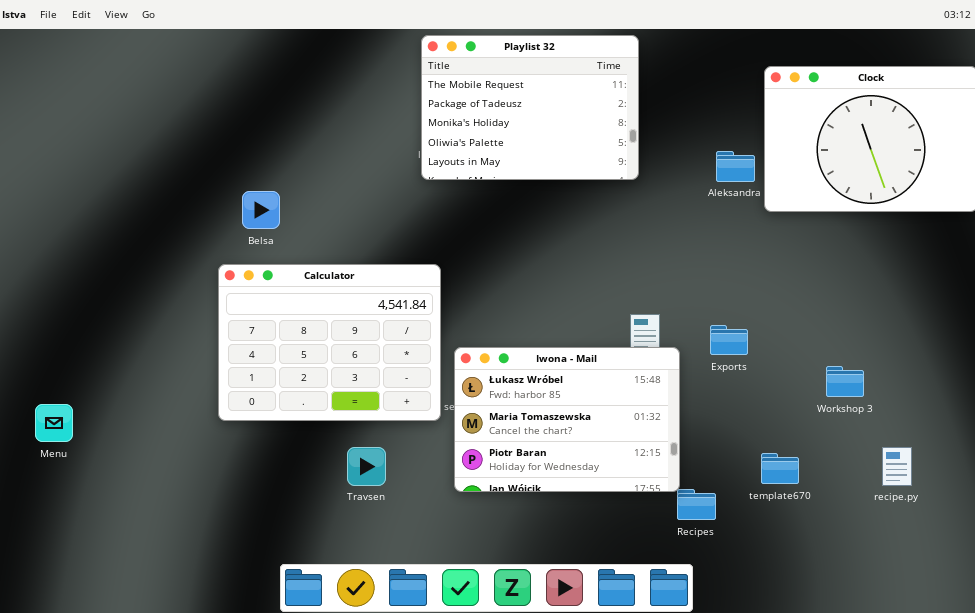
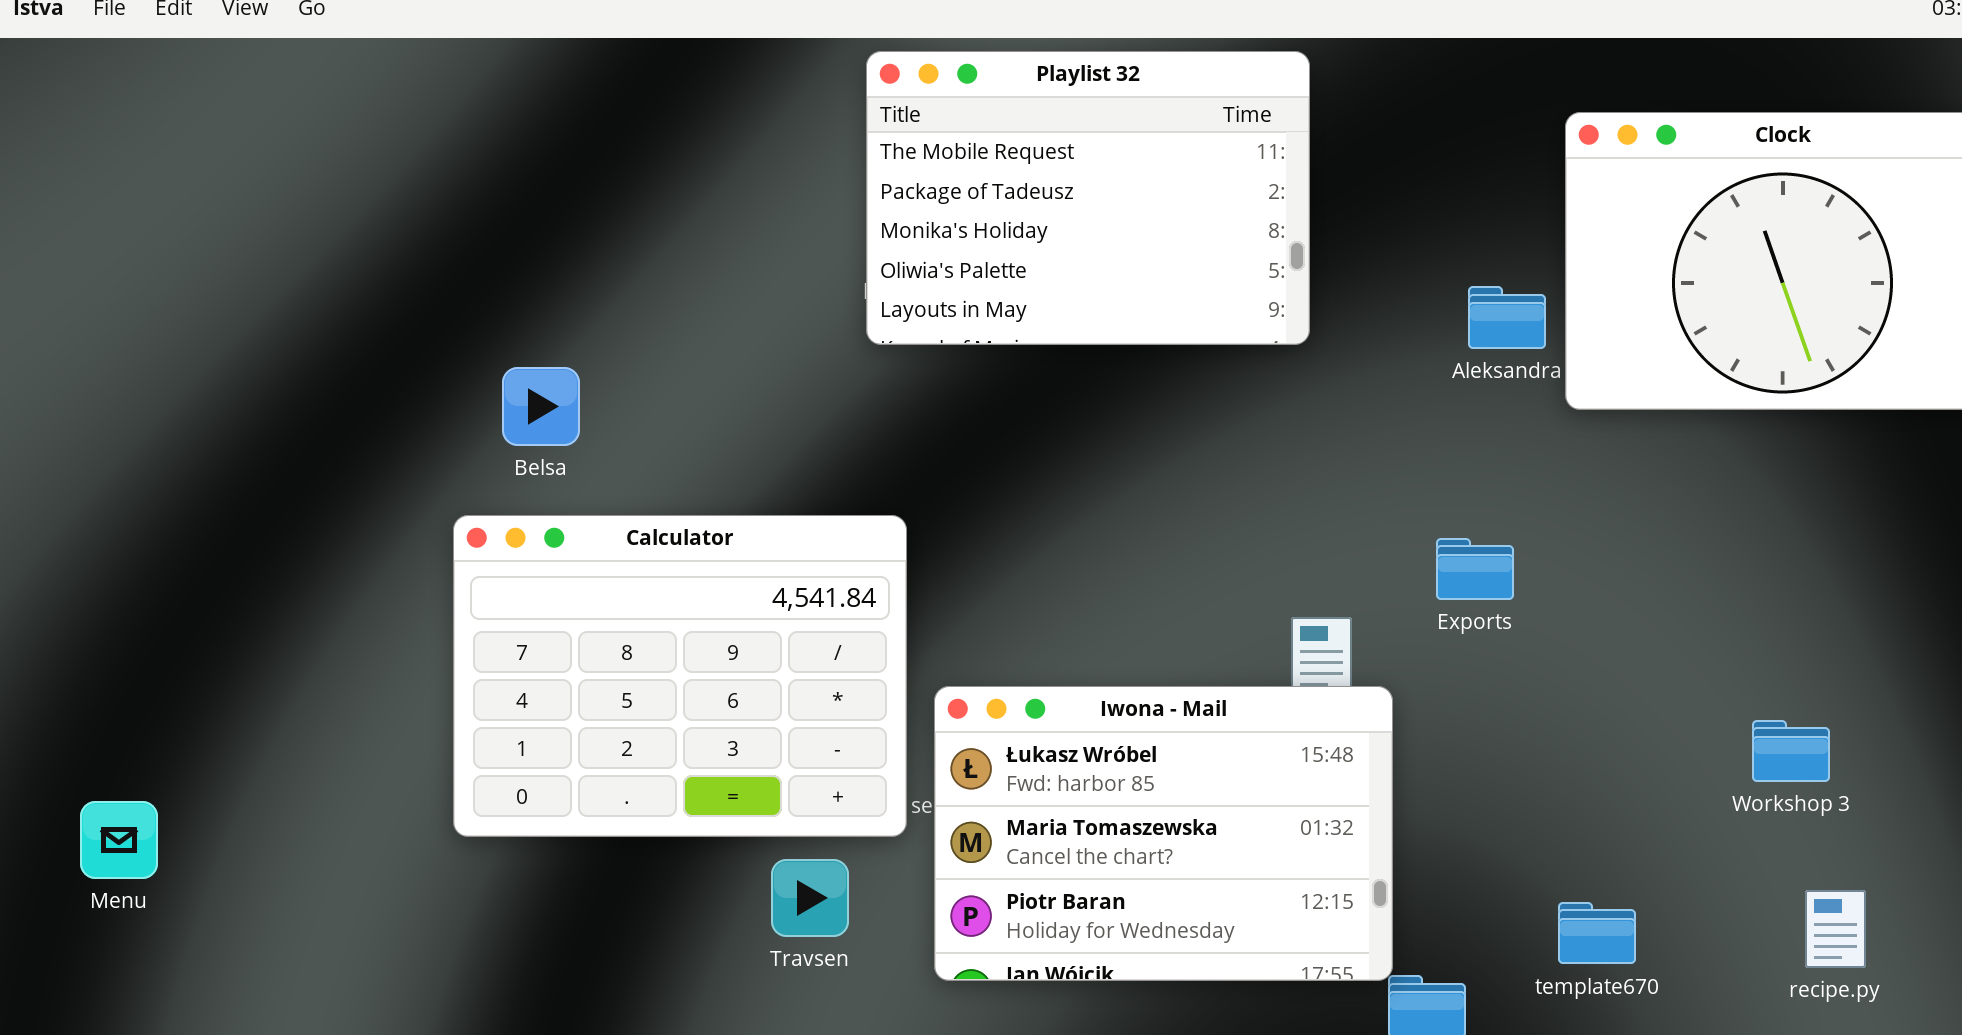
Exports: [710,325,748,355] -> [1436,538,1514,600], moved
Workshop 3: [826,366,864,397] -> [1752,720,1830,782], moved
Travsen: [347,447,386,486] -> [771,859,849,937], moved

